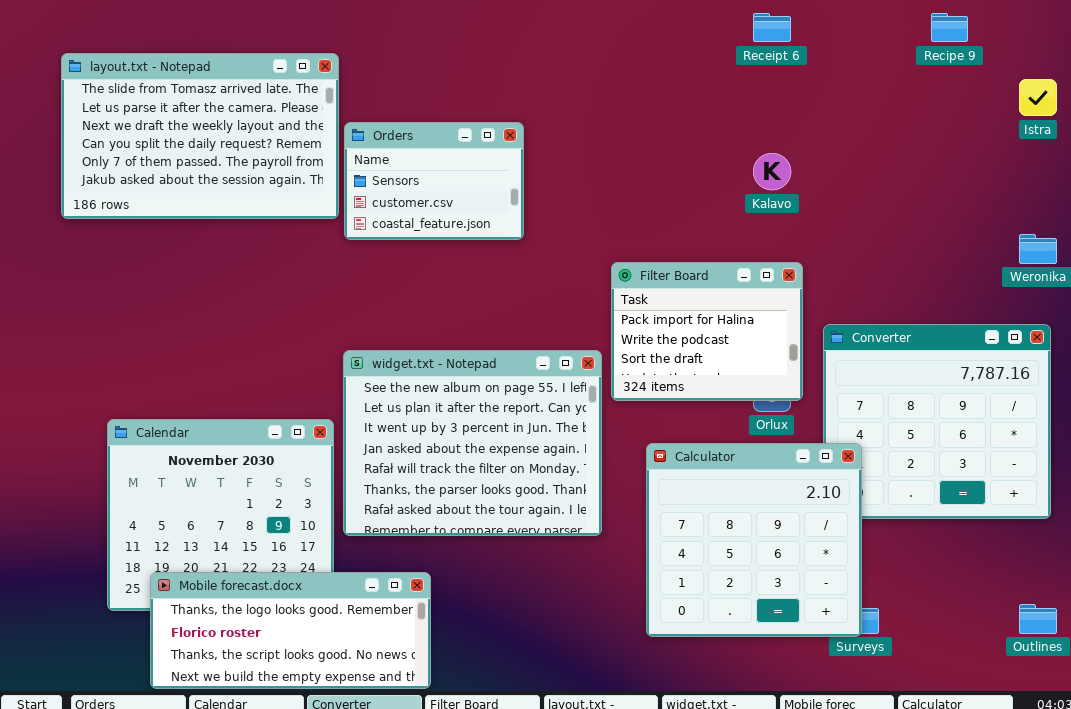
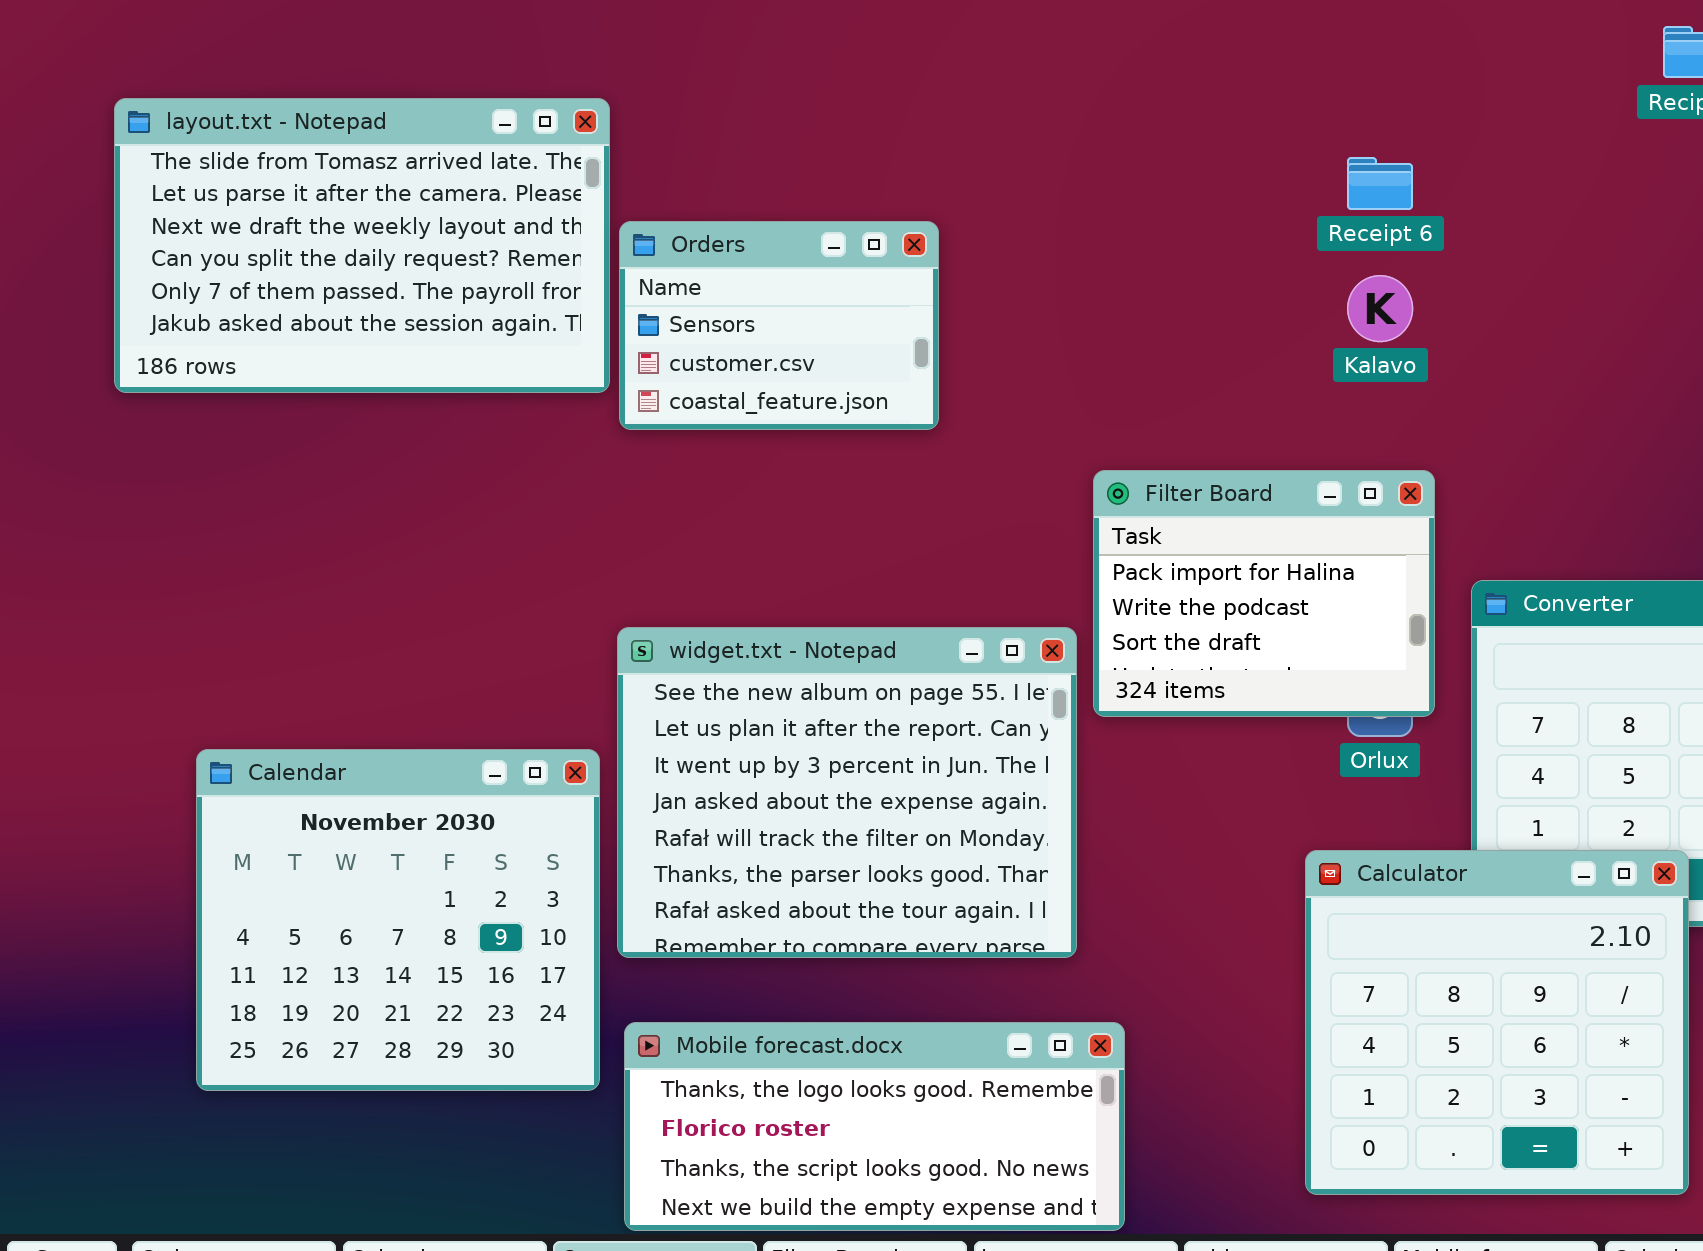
Receipt 6: [753,13,791,42] -> [1347,157,1413,210], moved
Calculator: [646,443,862,637] -> [1305,850,1689,1195], moved
Mobile forecast.docx: [150,572,431,689] -> [624,1022,1125,1231], moved

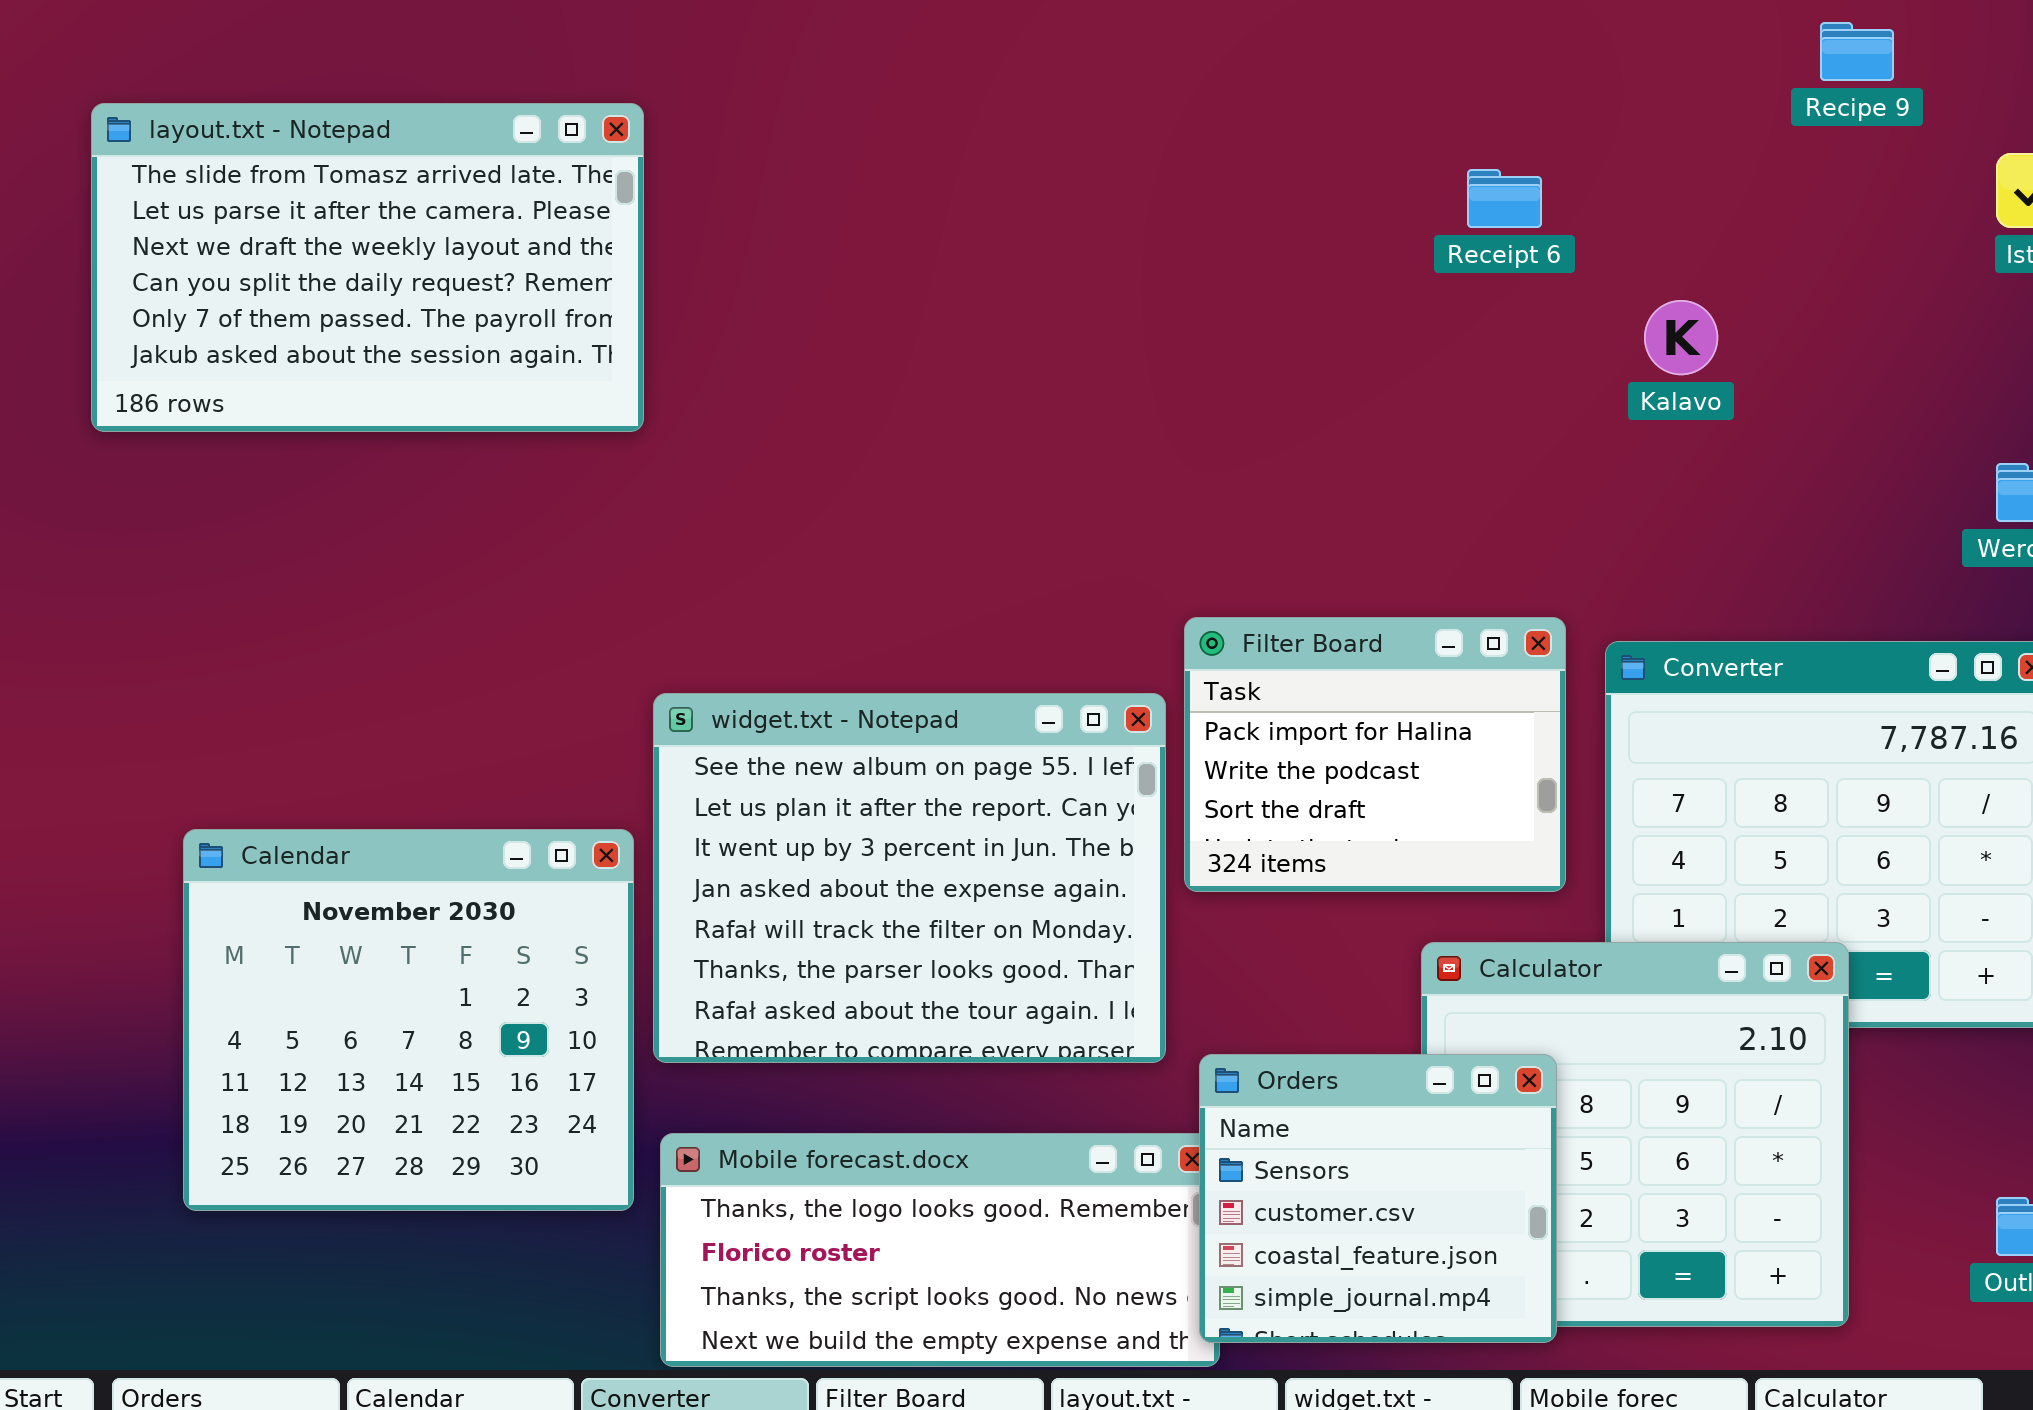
Orders: [619,221,939,430] -> [1199,1054,1557,1343], moved, resized
Kalavo: [1347,275,1413,342] -> [1644,300,1718,375], moved
Filter Board: [1093,470,1435,717] -> [1184,617,1566,892], moved

